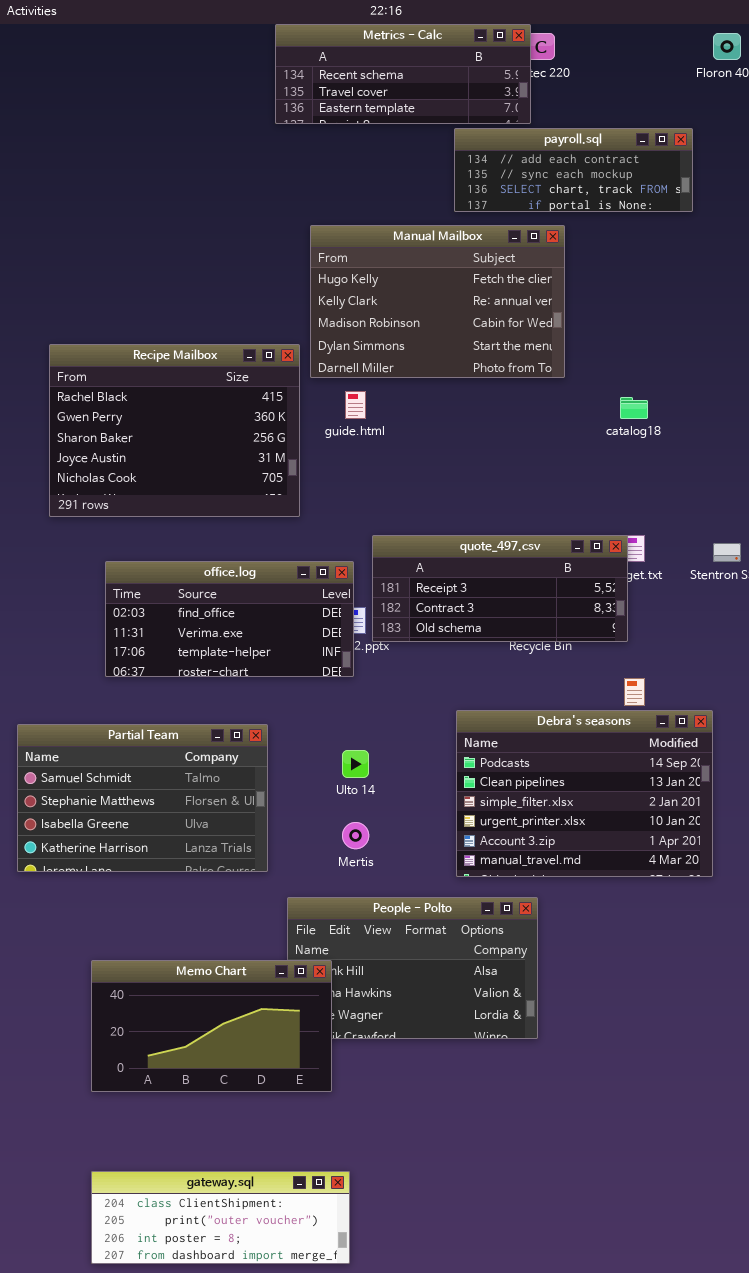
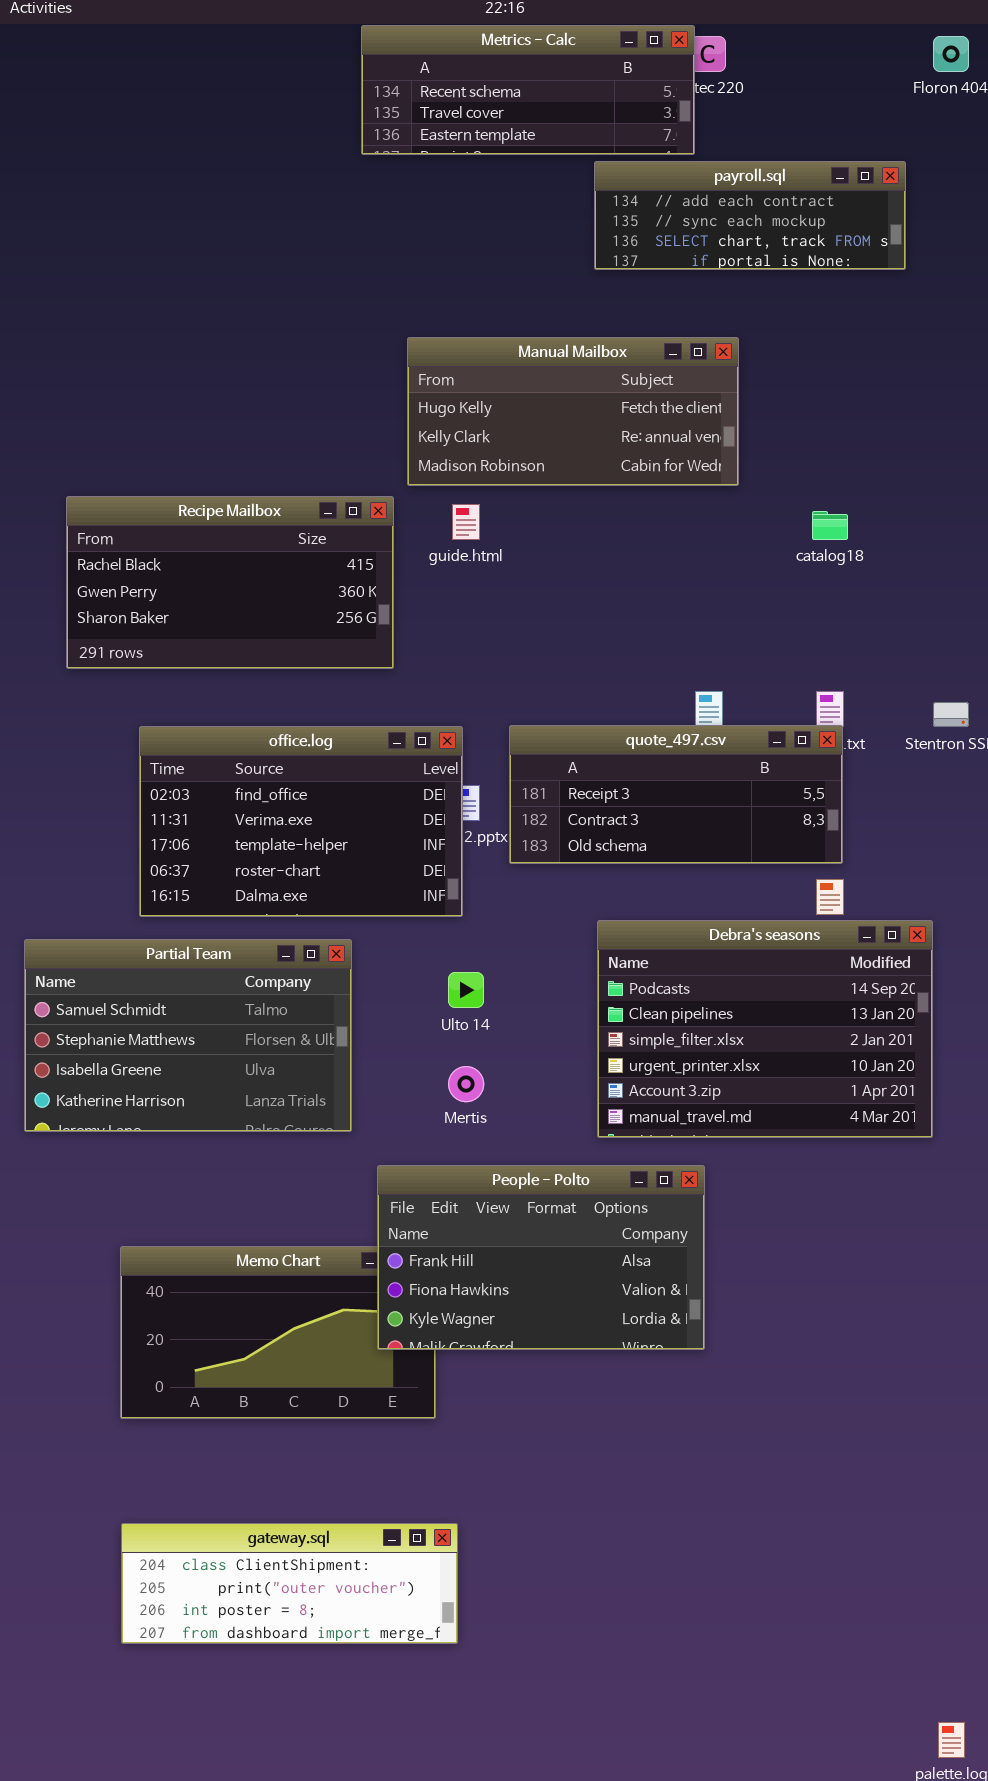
Manual Mailbox: [310,225,565,378] -> [407,337,739,486], resized
Recipe Mailbox: [49,344,300,517] -> [66,496,394,669], resized
quote_497.csv: [372,535,628,642] -> [509,725,843,864], moved
office.log: [105,561,354,677] -> [139,726,463,917], resized
People - Polto: [287,897,538,1039] -> [377,1165,705,1350], raised

